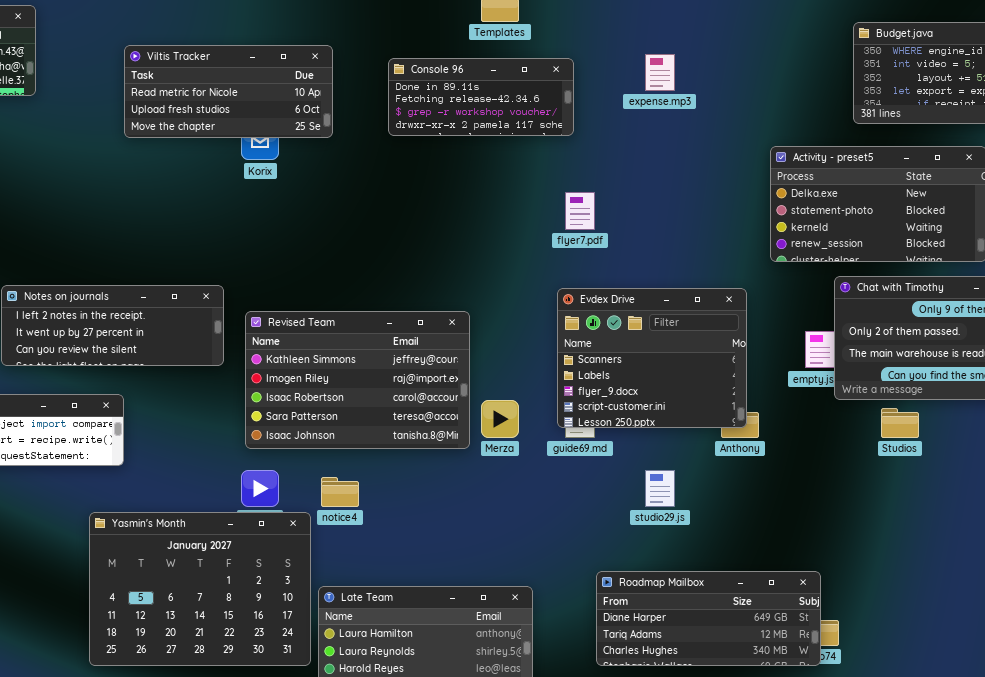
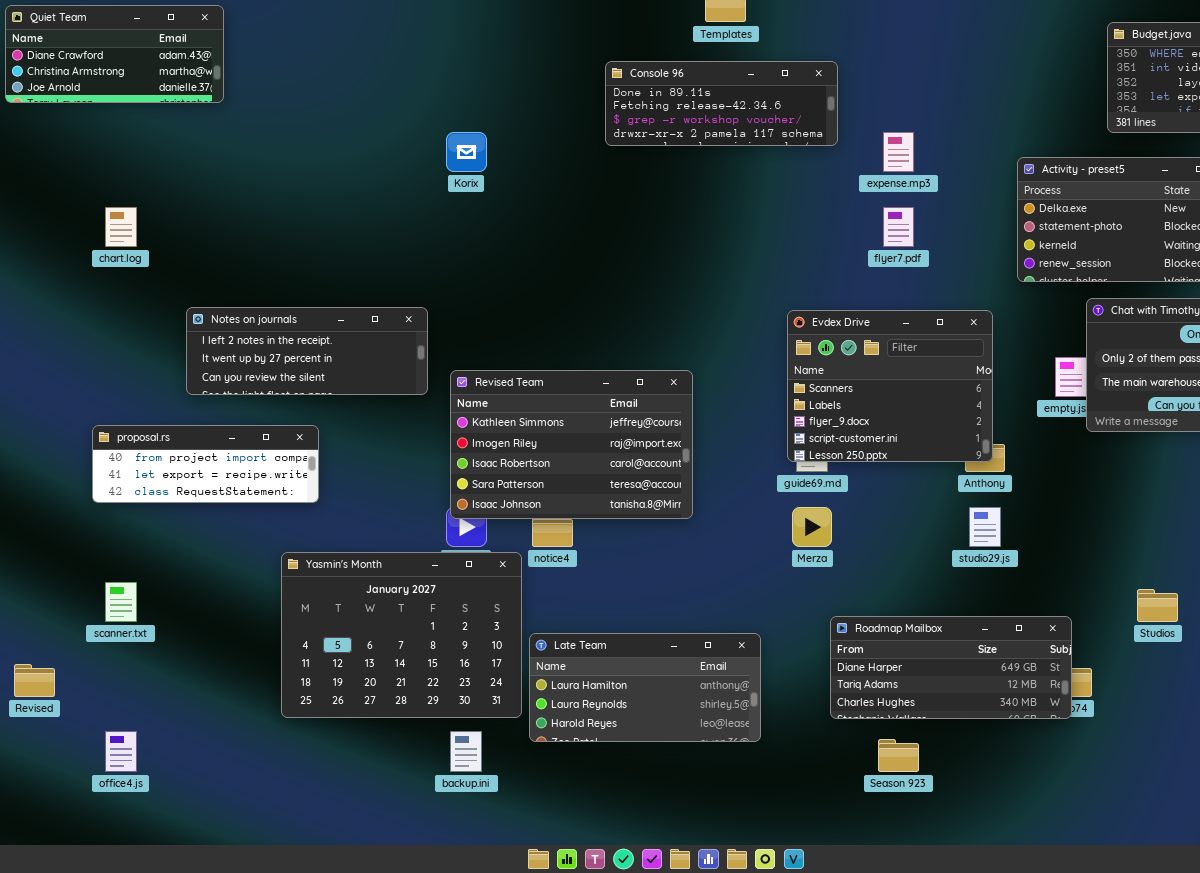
Viltis Tracker: [124,45,333,138] -> none, closed
expense.mp3: [645,54,675,91] -> [883,132,914,172], moved
Console 96: [388,58,574,136] -> [605,61,838,146], resized
flyer7.pdf: [565,192,595,230] -> [883,207,914,247], moved
Revised Team: [245,311,470,449] -> [450,370,693,519], moved
Merza: [481,400,519,438] -> [792,507,832,547], moved
Studios: [881,408,919,438] -> [1137,589,1178,622], moved
studio29.js: [645,470,675,507] -> [969,507,1001,547], moved

